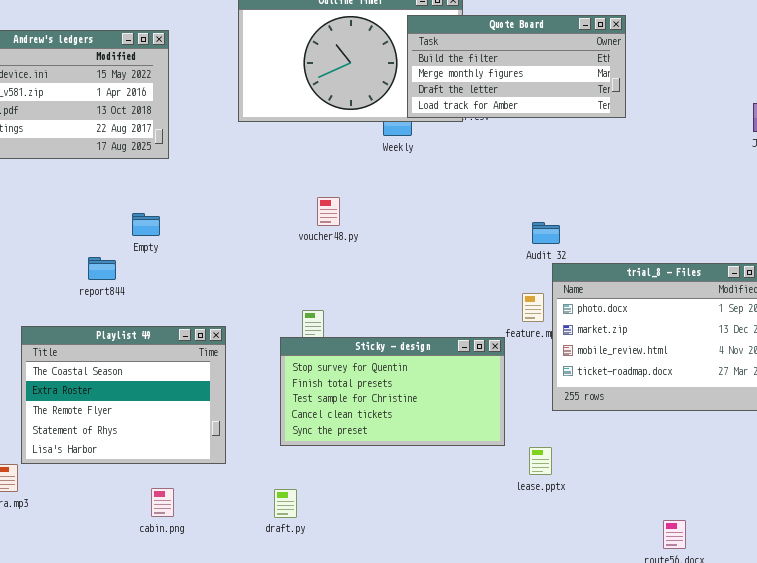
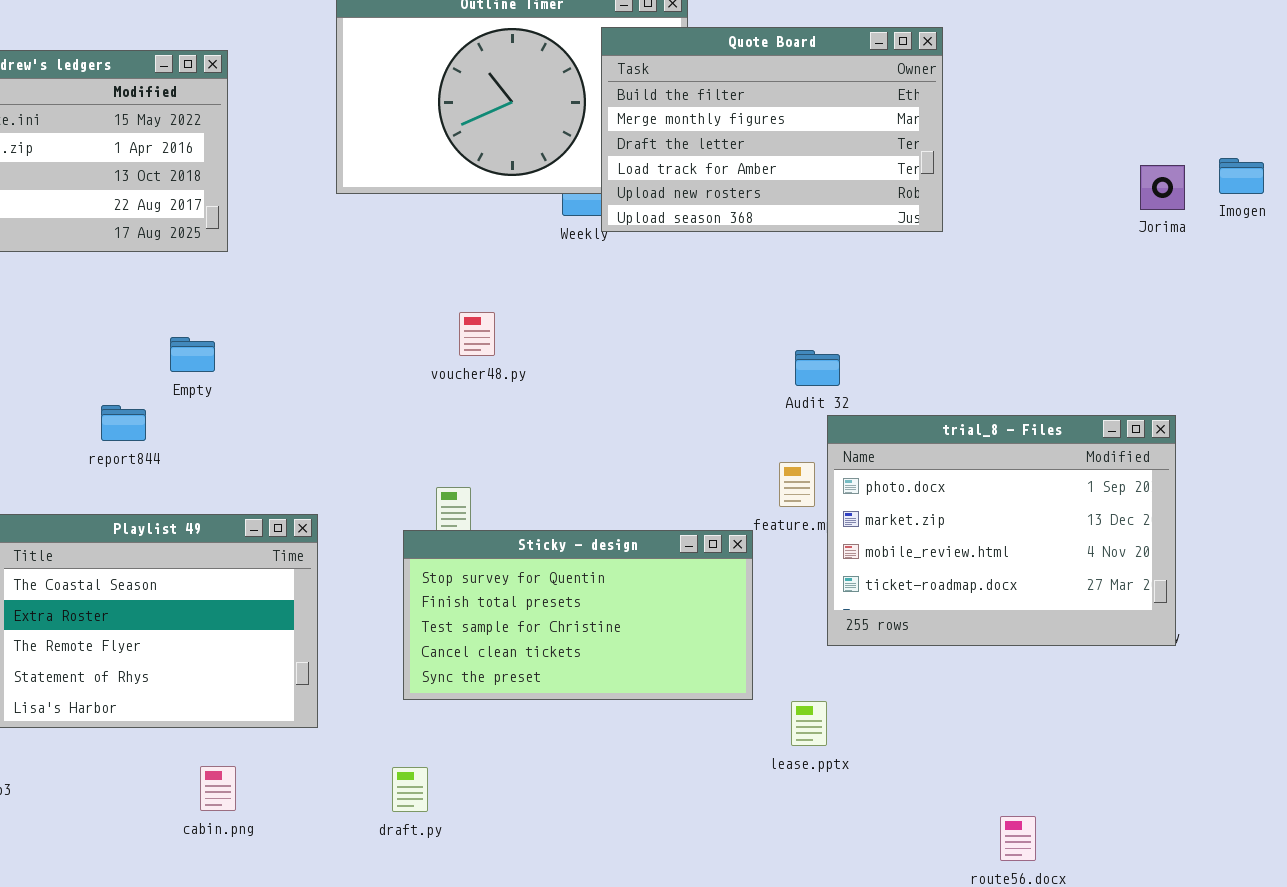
Quote Board: [407,15,626,118] -> [601,27,943,232], resized

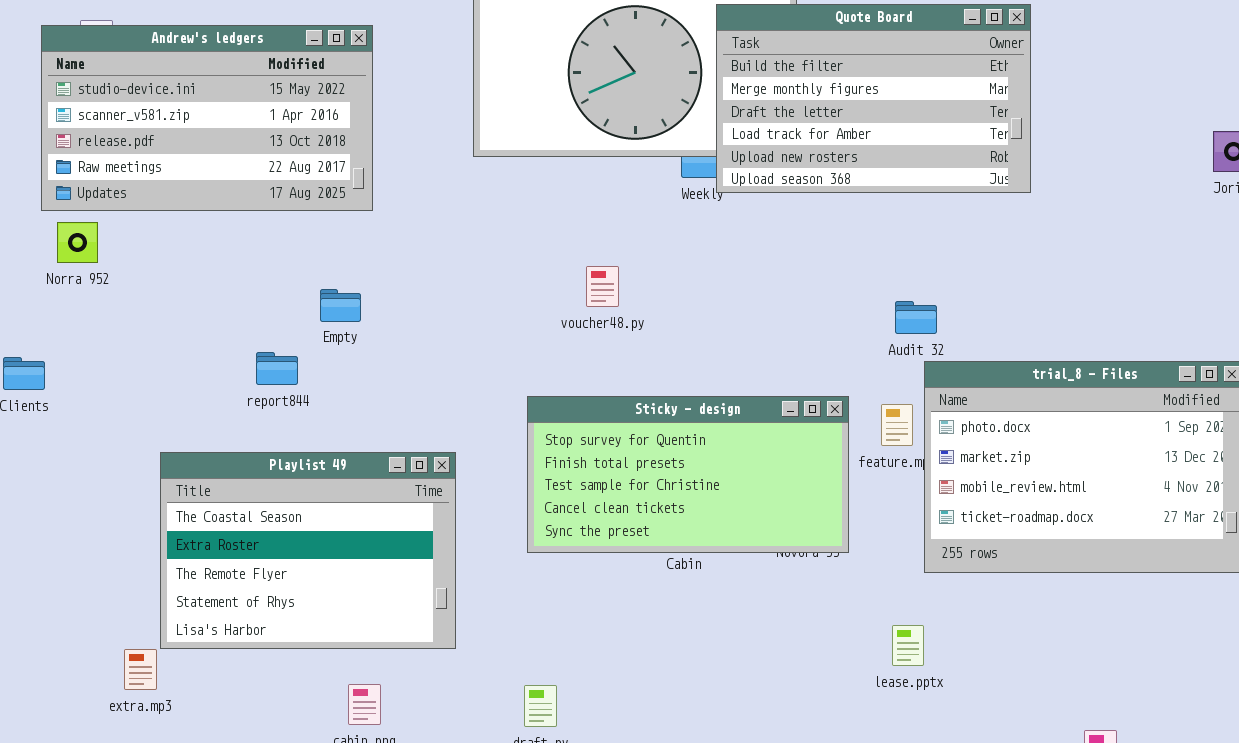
Sticky - design: [403,530,753,700] -> [527,396,849,553], moved

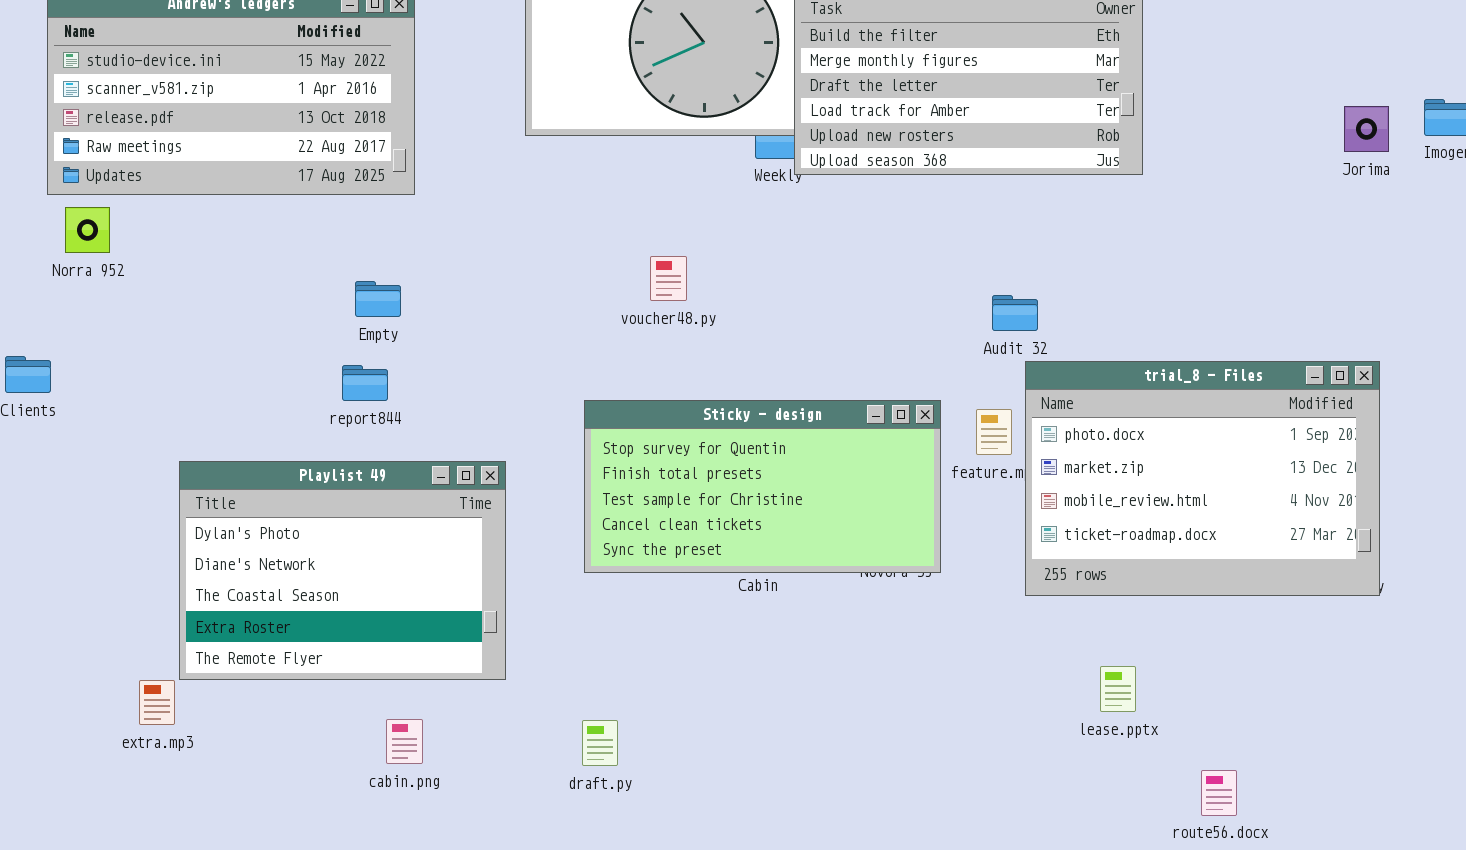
report844: [256,352,298,385] -> [342,365,388,401], moved
Playlist 49: [160,452,456,649] -> [179,461,506,680], scrolled up 2 rows
lease.pptx: [892,625,924,666] -> [1100,666,1136,712], moved

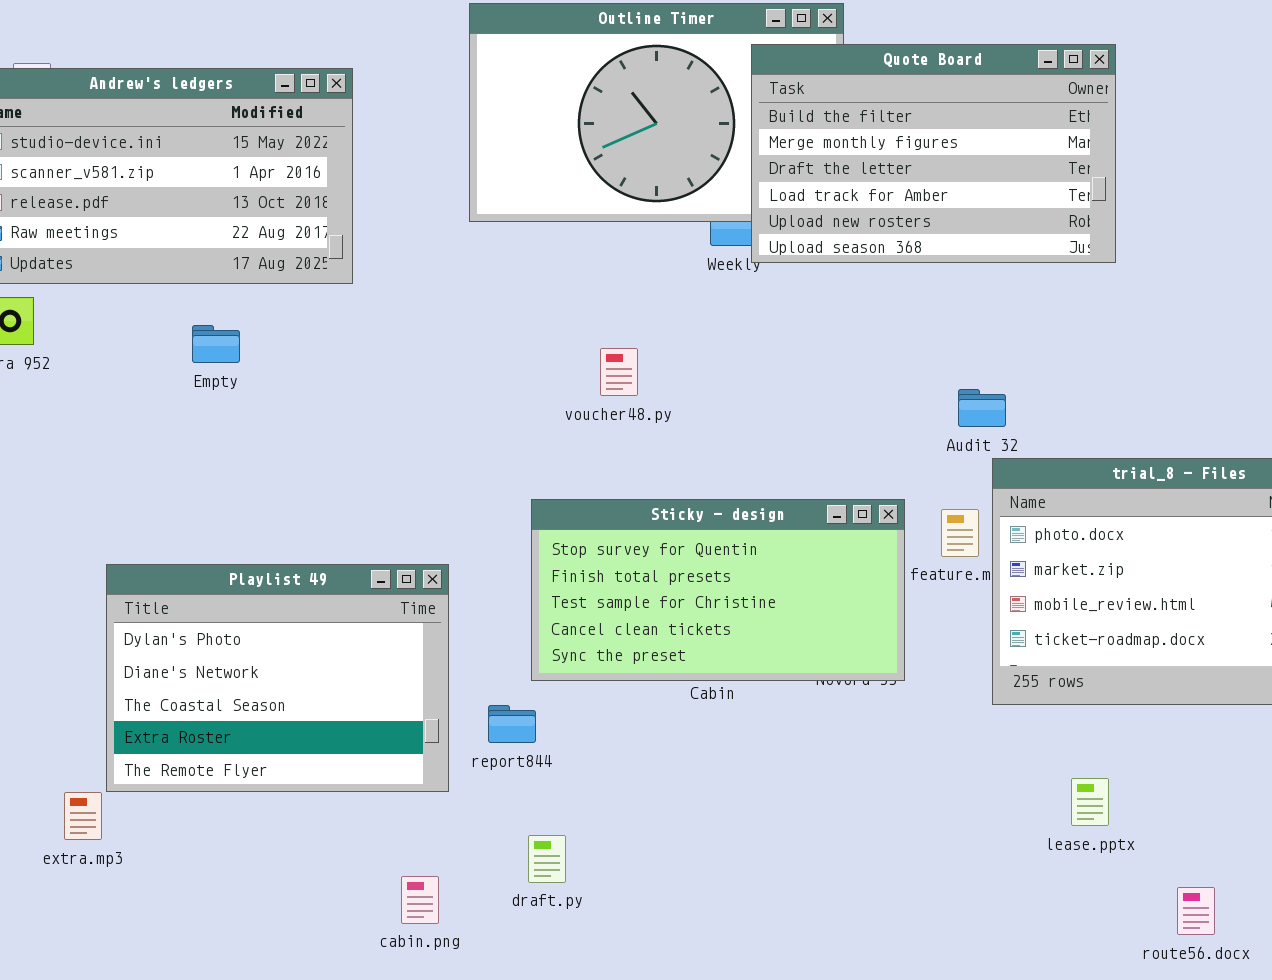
Empty: [355,281,401,317] -> [192,325,240,363], moved
report844: [342,365,388,401] -> [488,705,536,743], moved
cabin.png: [386,719,423,764] -> [401,876,439,924], moved

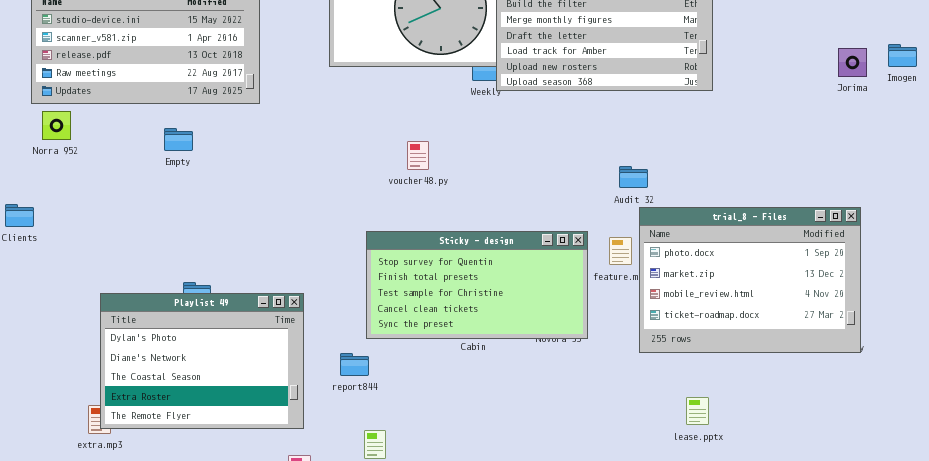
Playlist 49: [106,564,449,792] -> [100,293,304,429], moved

